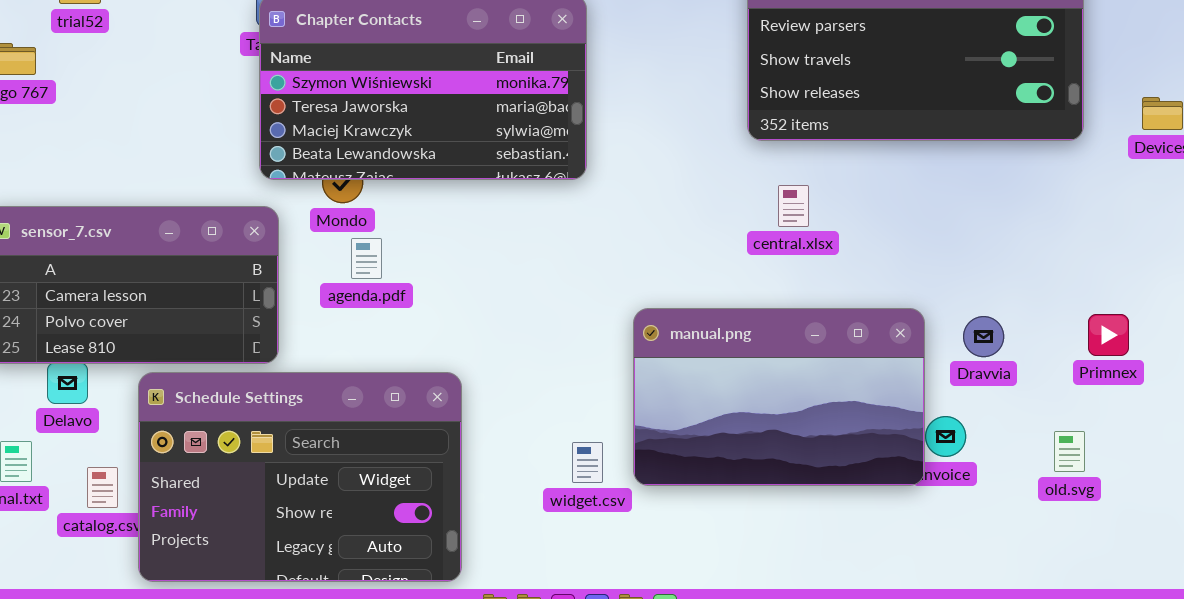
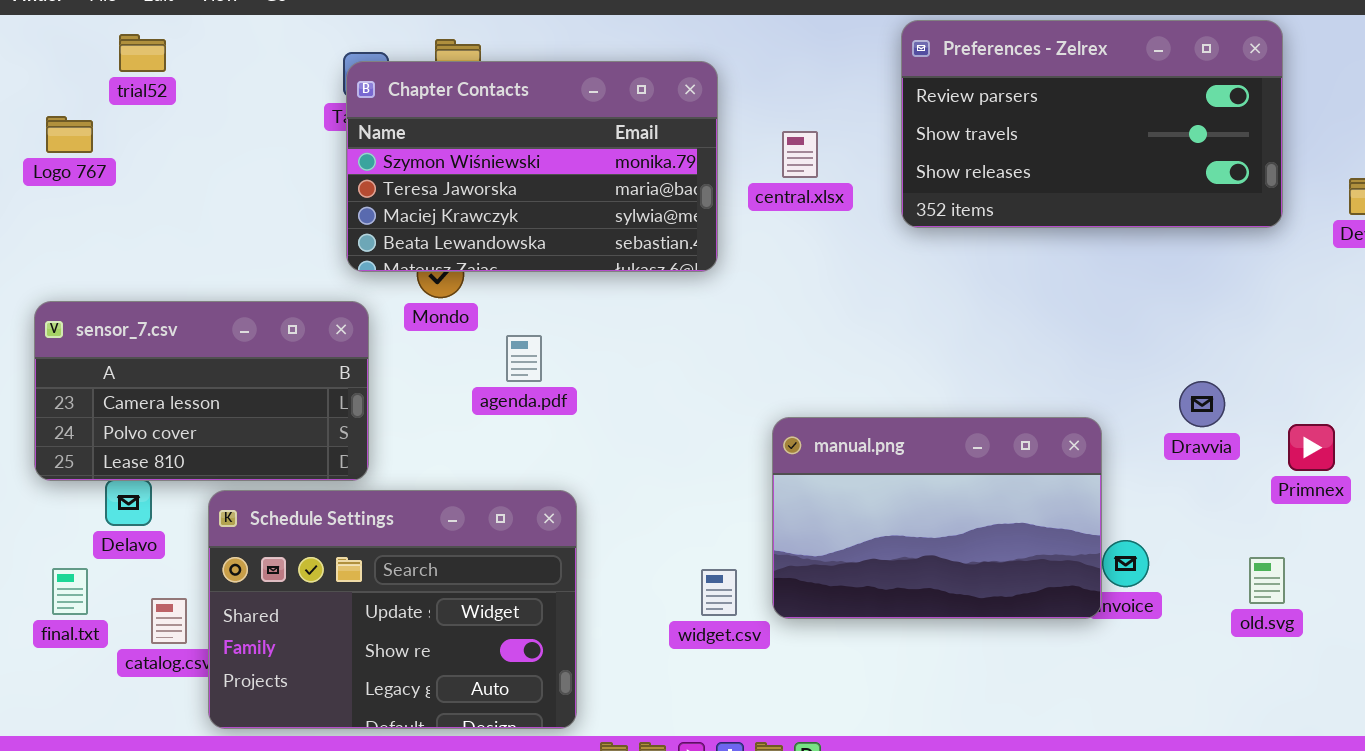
central.xlsx: [778,185,809,227] -> [782,131,818,178], moved
agenda.pdf: [351,238,382,279] -> [506,335,542,382], moved
Dravvia: [963,316,1004,357] -> [1179,381,1225,427], moved

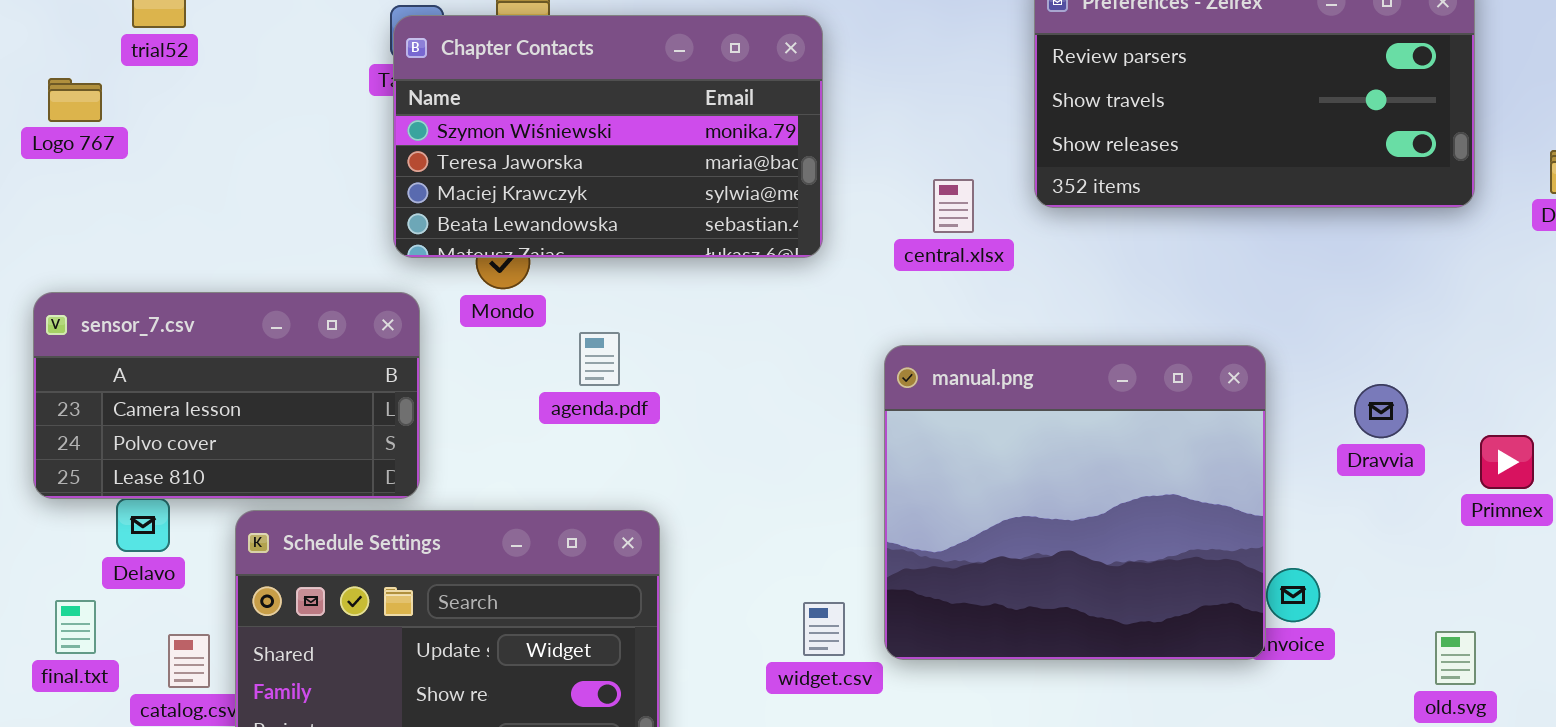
central.xlsx: [782,131,818,178] -> [933,179,974,233], moved
manual.png: [772,417,1102,619] -> [884,345,1266,660], resized
old.svg: [1249,557,1285,604] -> [1435,631,1476,685], moved

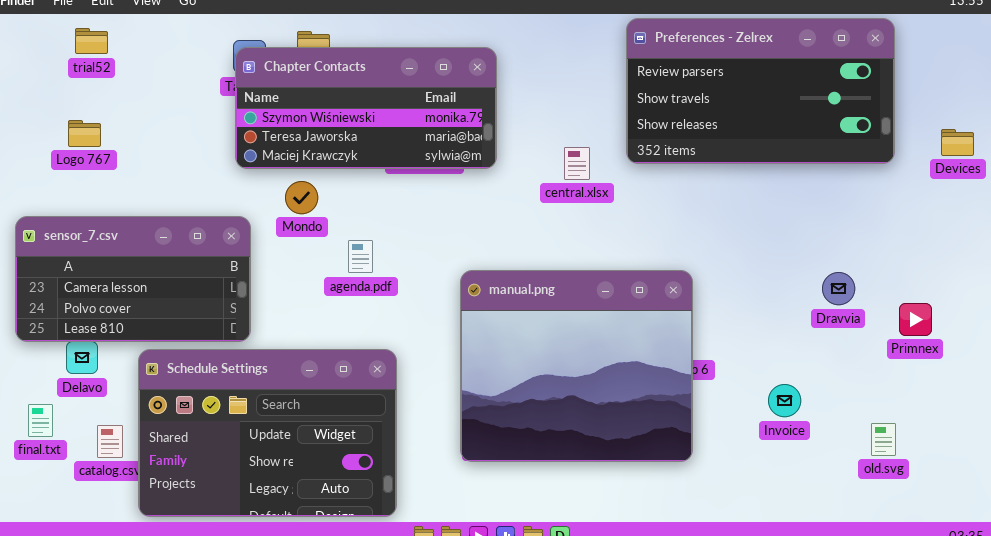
Chapter Contacts: [393,15,823,258] -> [235,47,497,169], resized
Logo 767: [48,78,102,122] -> [68,120,101,147], moved
manual.png: [884,345,1266,660] -> [460,270,693,462], moved

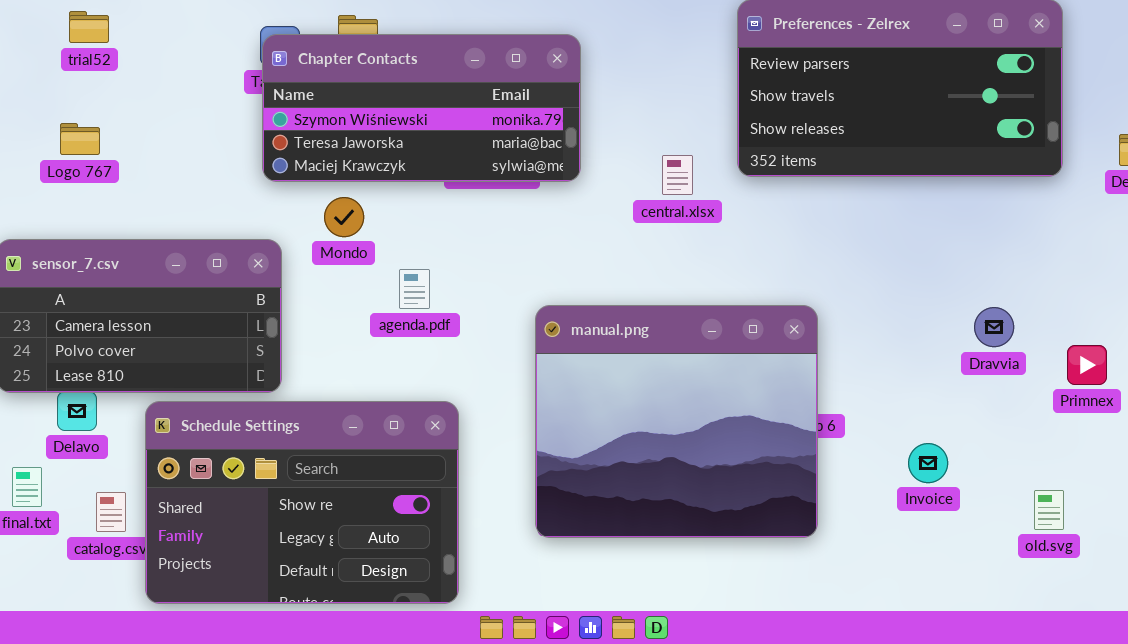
Schedule Settings: [138,349,397,517] -> [145,401,459,604], scrolled down 1 row

